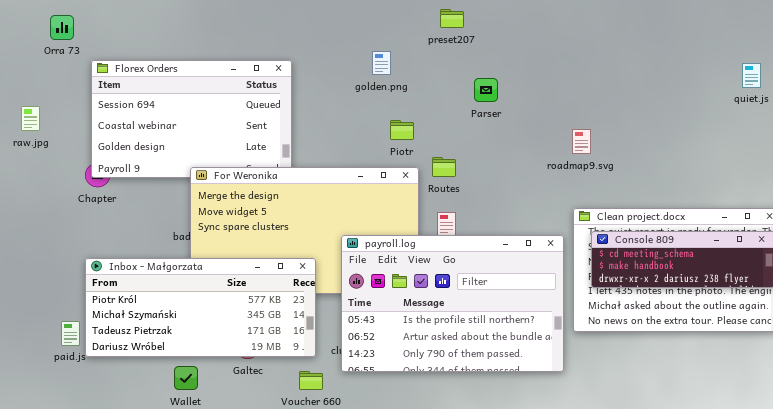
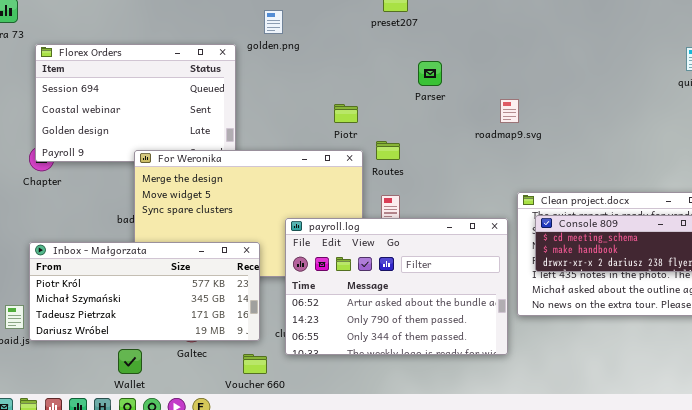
golden.png: [372,51,391,75] -> [264,10,283,34], moved
roadmap9.svg: [572,129,591,154] -> [500,99,519,123], moved
payroll.log: [341,235,564,372] -> [285,218,508,355], scrolled down 1 row

